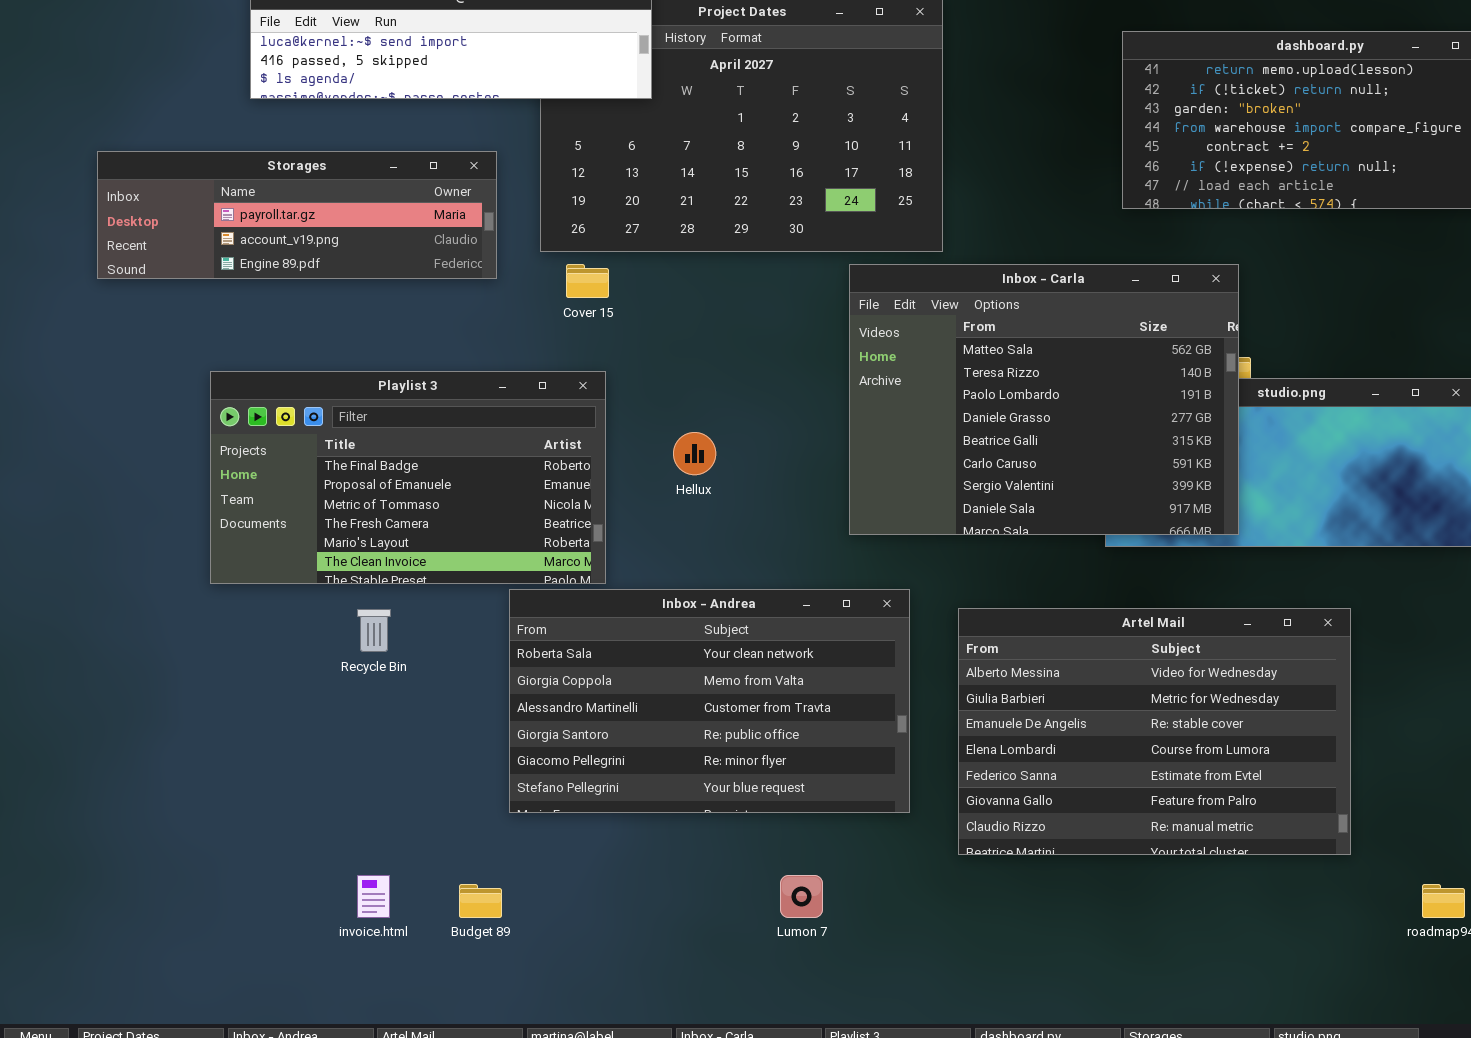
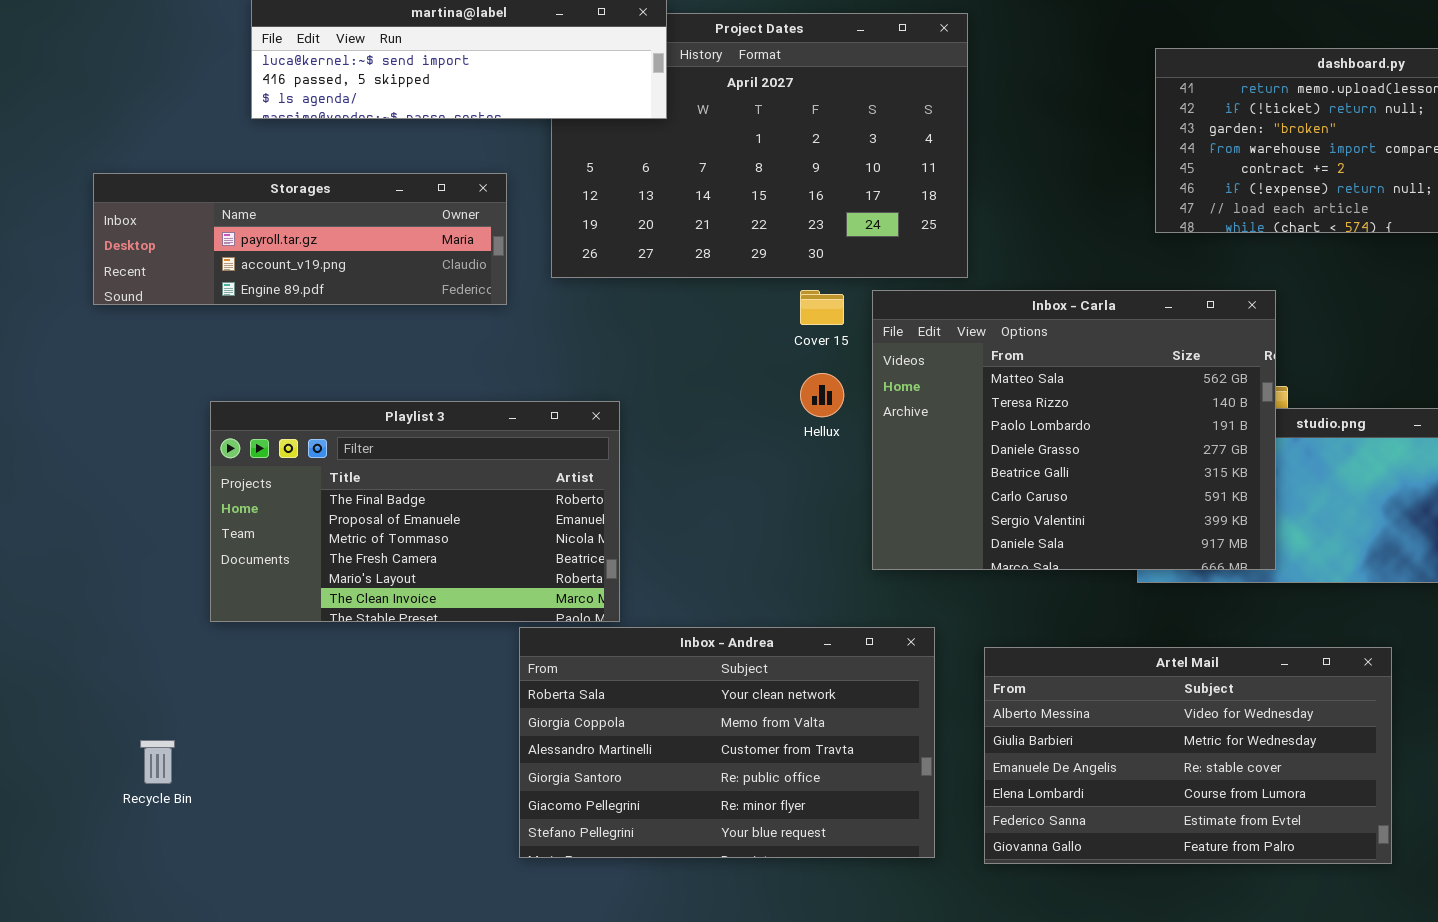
Cover 15: [566,264,609,298] -> [800,290,844,325], moved
Hellux: [673,432,716,475] -> [800,373,844,417], moved
Artel Mail: [958,608,1351,855] -> [984,647,1392,864], resized
Recycle Bin: [357,609,391,652] -> [140,740,175,784], moved

